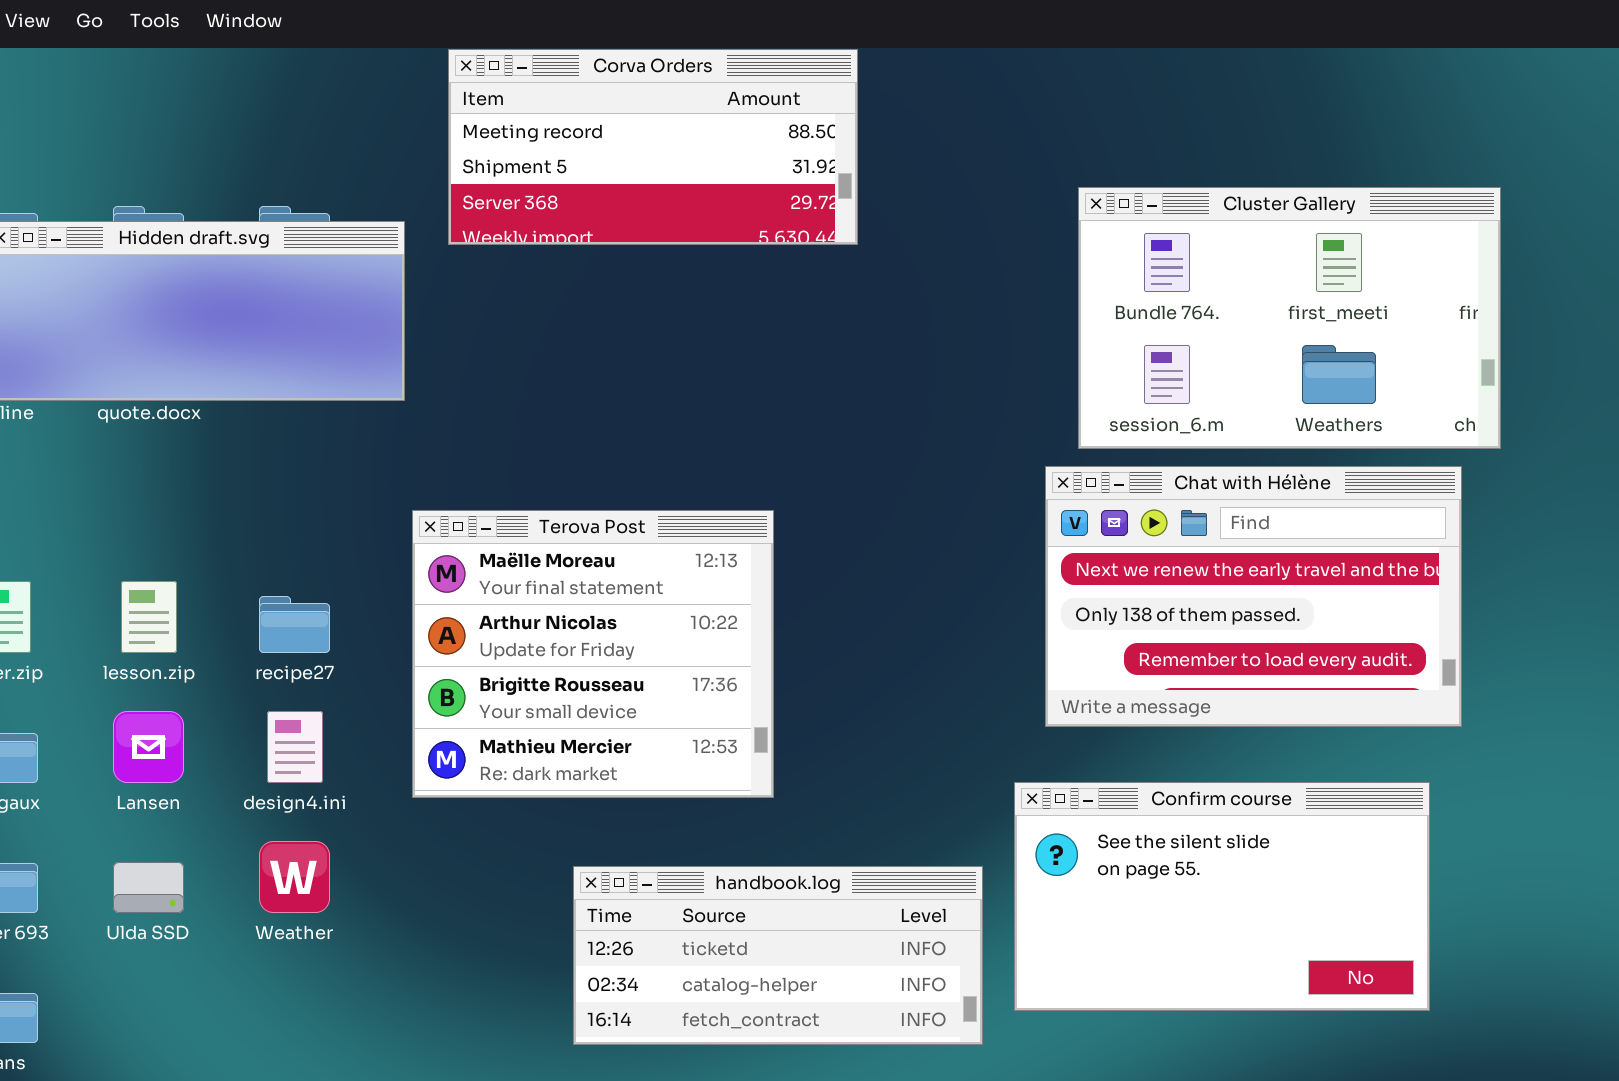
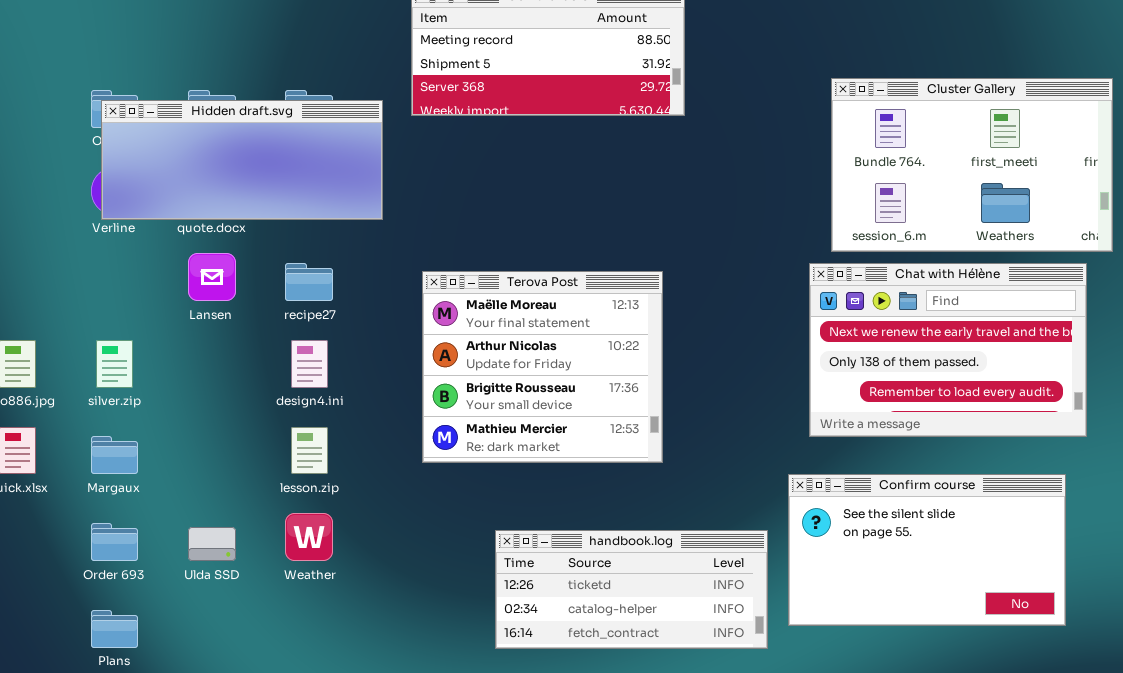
Terova Post: [412,510,774,798] -> [422,271,663,463], moved
lesson.zip: [121,581,177,653] -> [291,427,328,474], moved
recipe27: [259,596,330,653] -> [285,263,333,301], moved
Lansen: [113,711,184,783] -> [188,253,236,301], moved
design4.ini: [267,711,323,783] -> [291,340,328,388], moved

